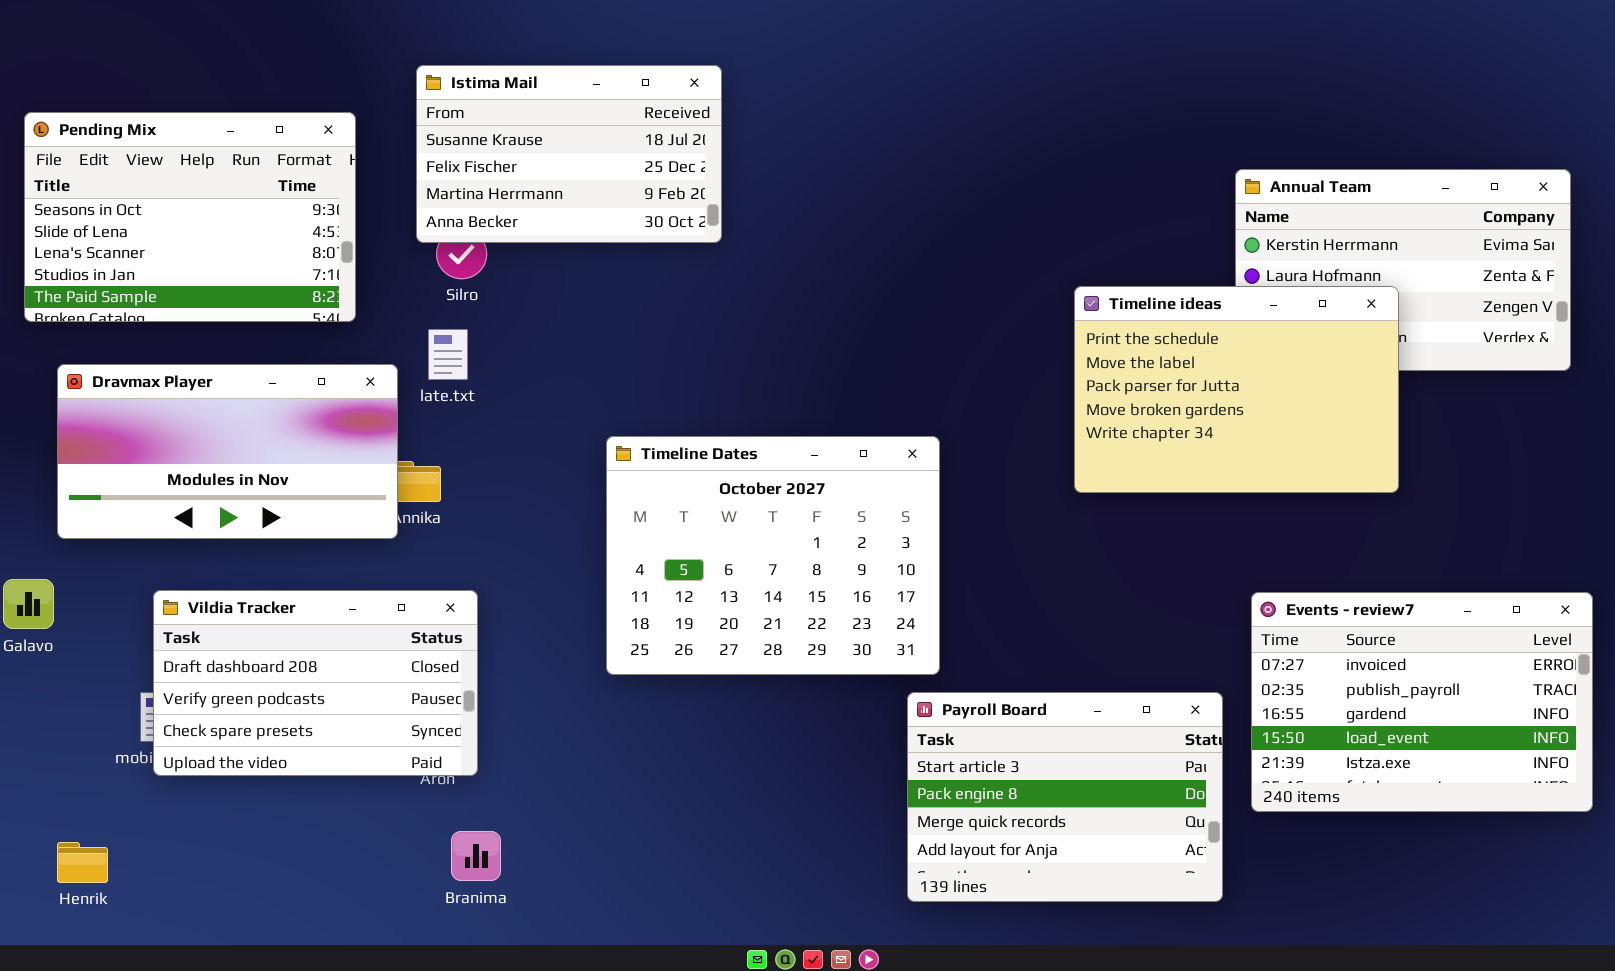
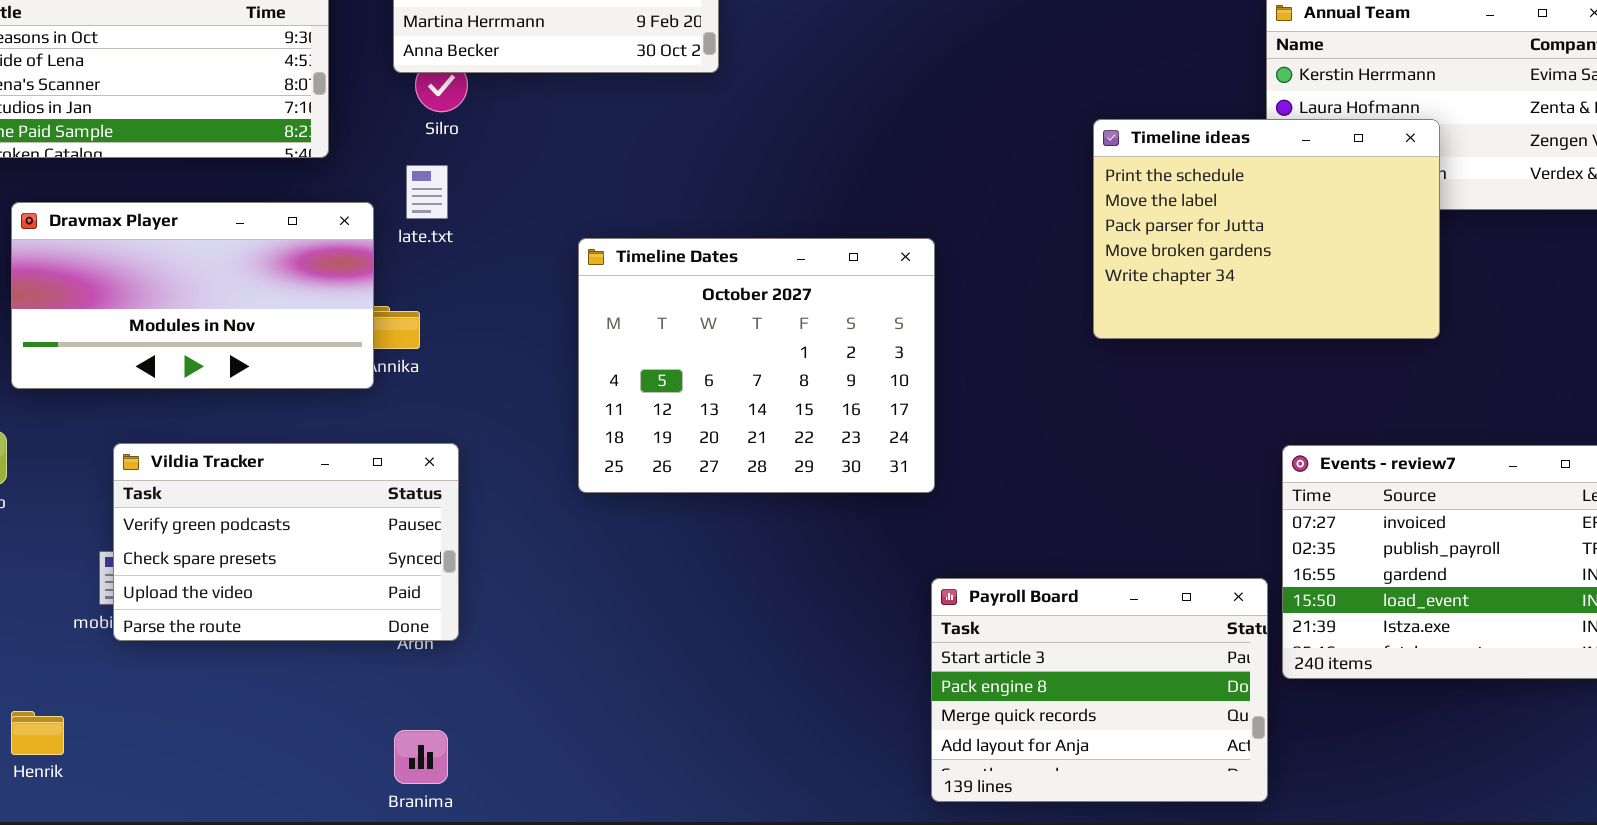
Timeline Dates: [606,436,940,675] -> [578,238,935,493], moved
Vildia Tracker: [153,590,478,776] -> [113,443,459,641], scrolled down 1 row
Payroll Board: [907,692,1223,902] -> [931,578,1268,802], moved
Branima: [451,831,501,881] -> [394,730,448,784], moved

